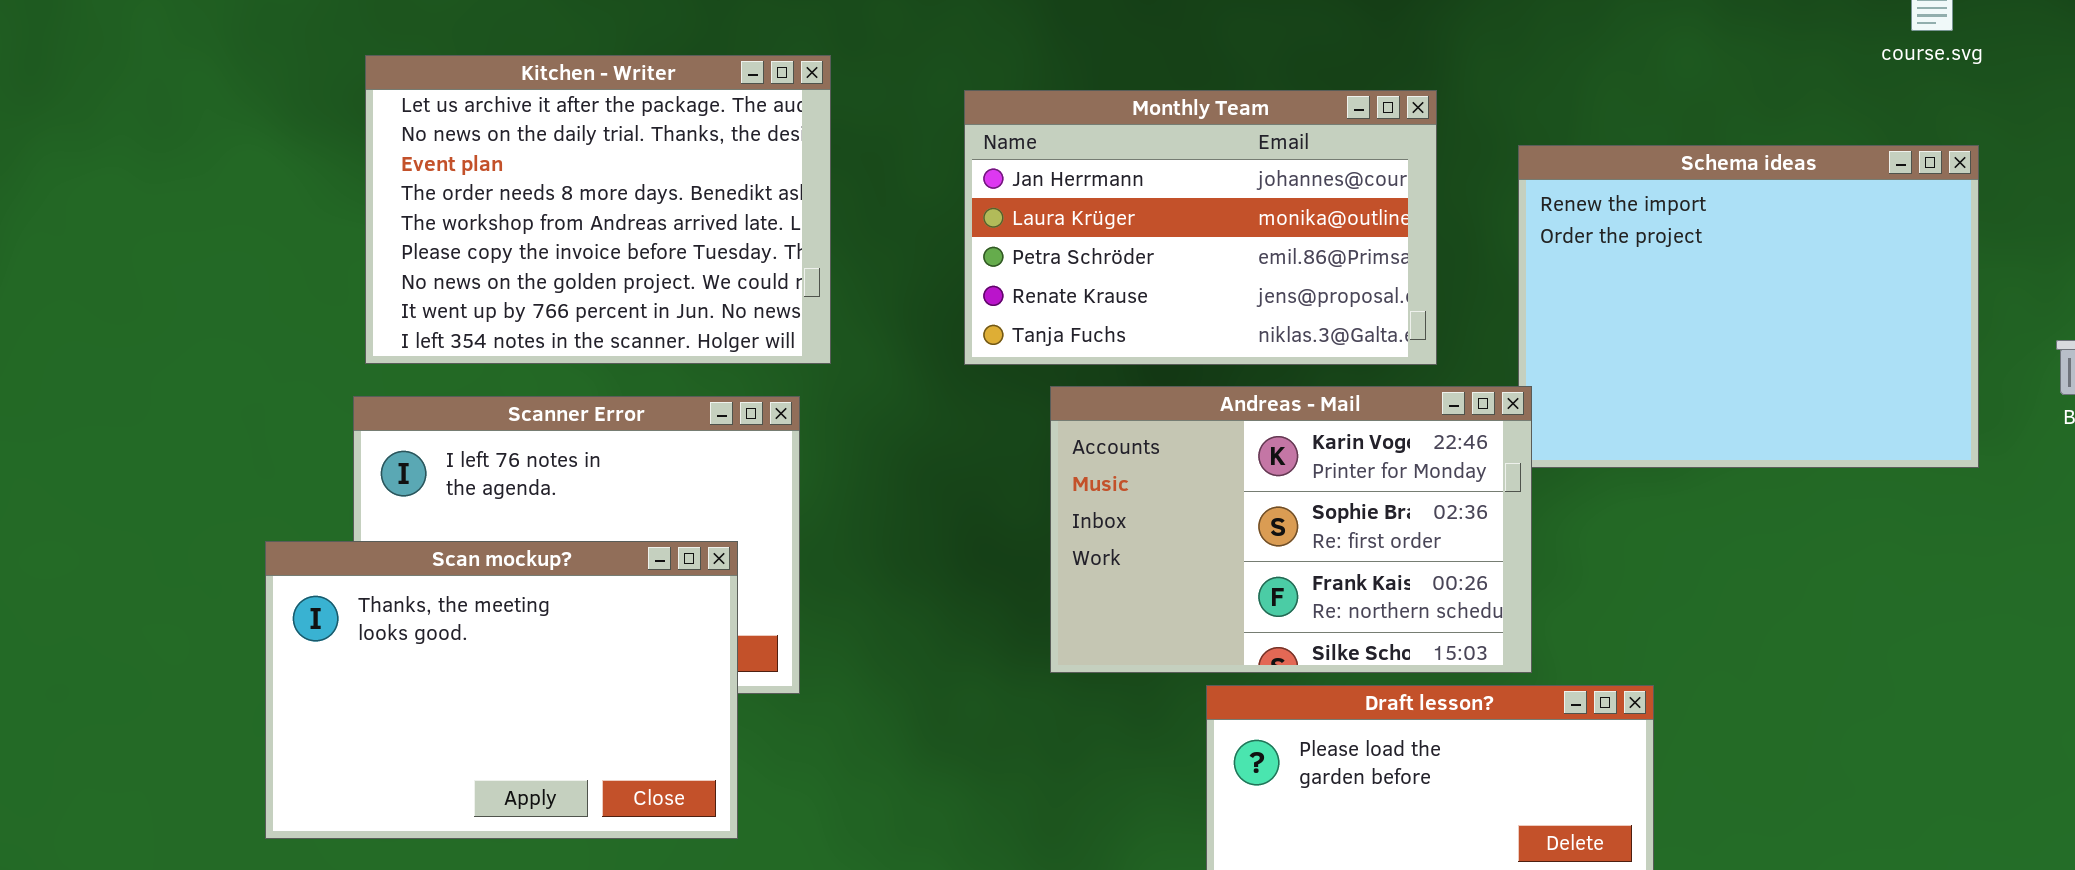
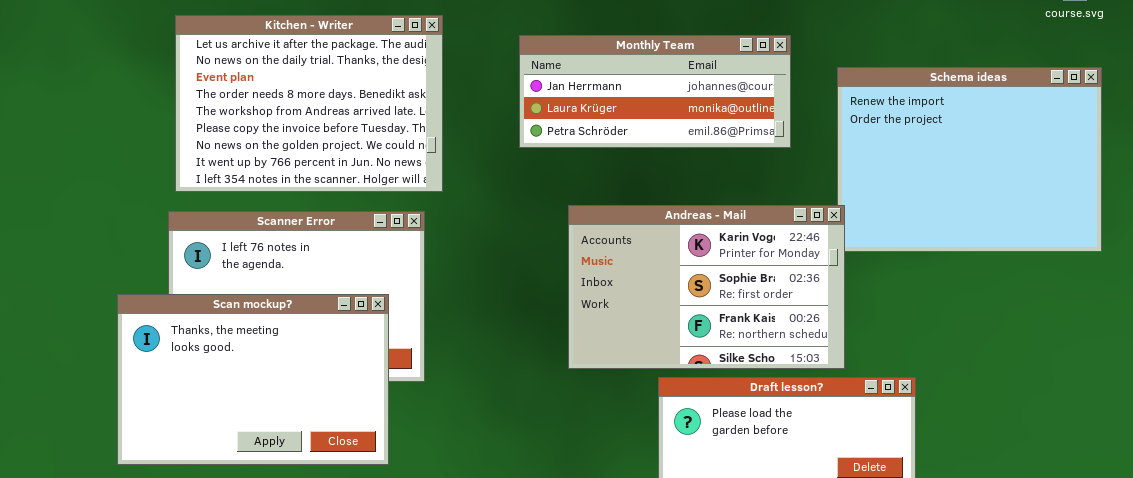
Monthly Team: [964,90,1437,365] -> [519,35,791,148], resized

